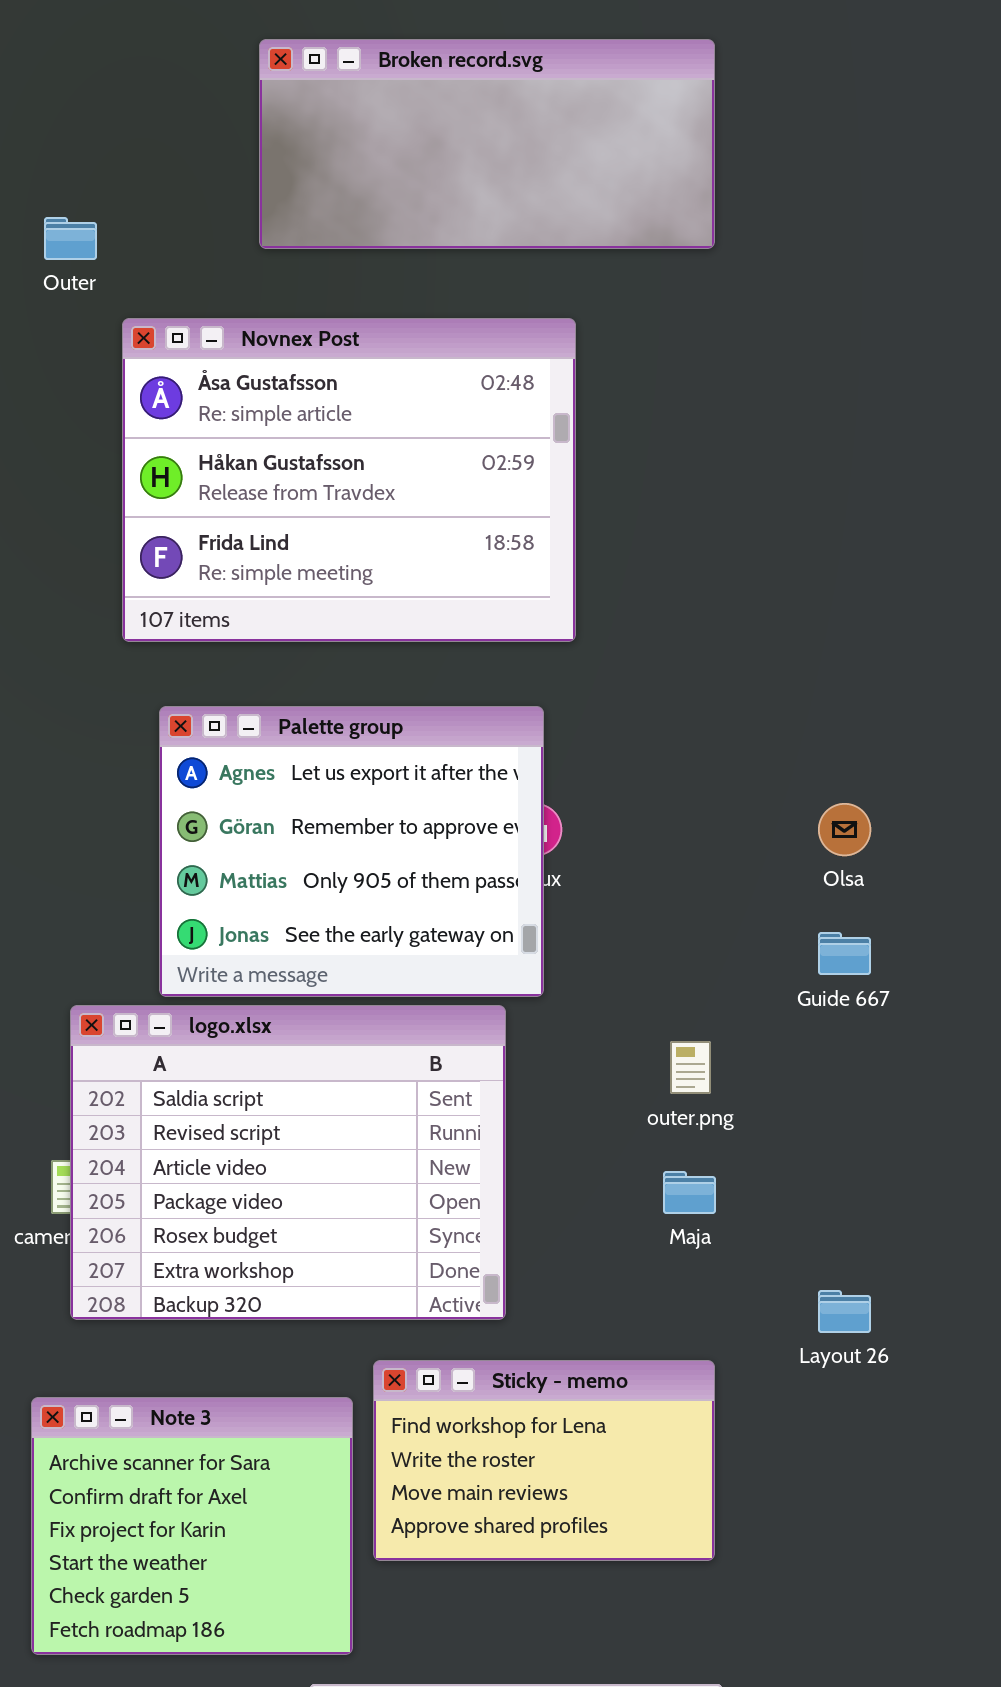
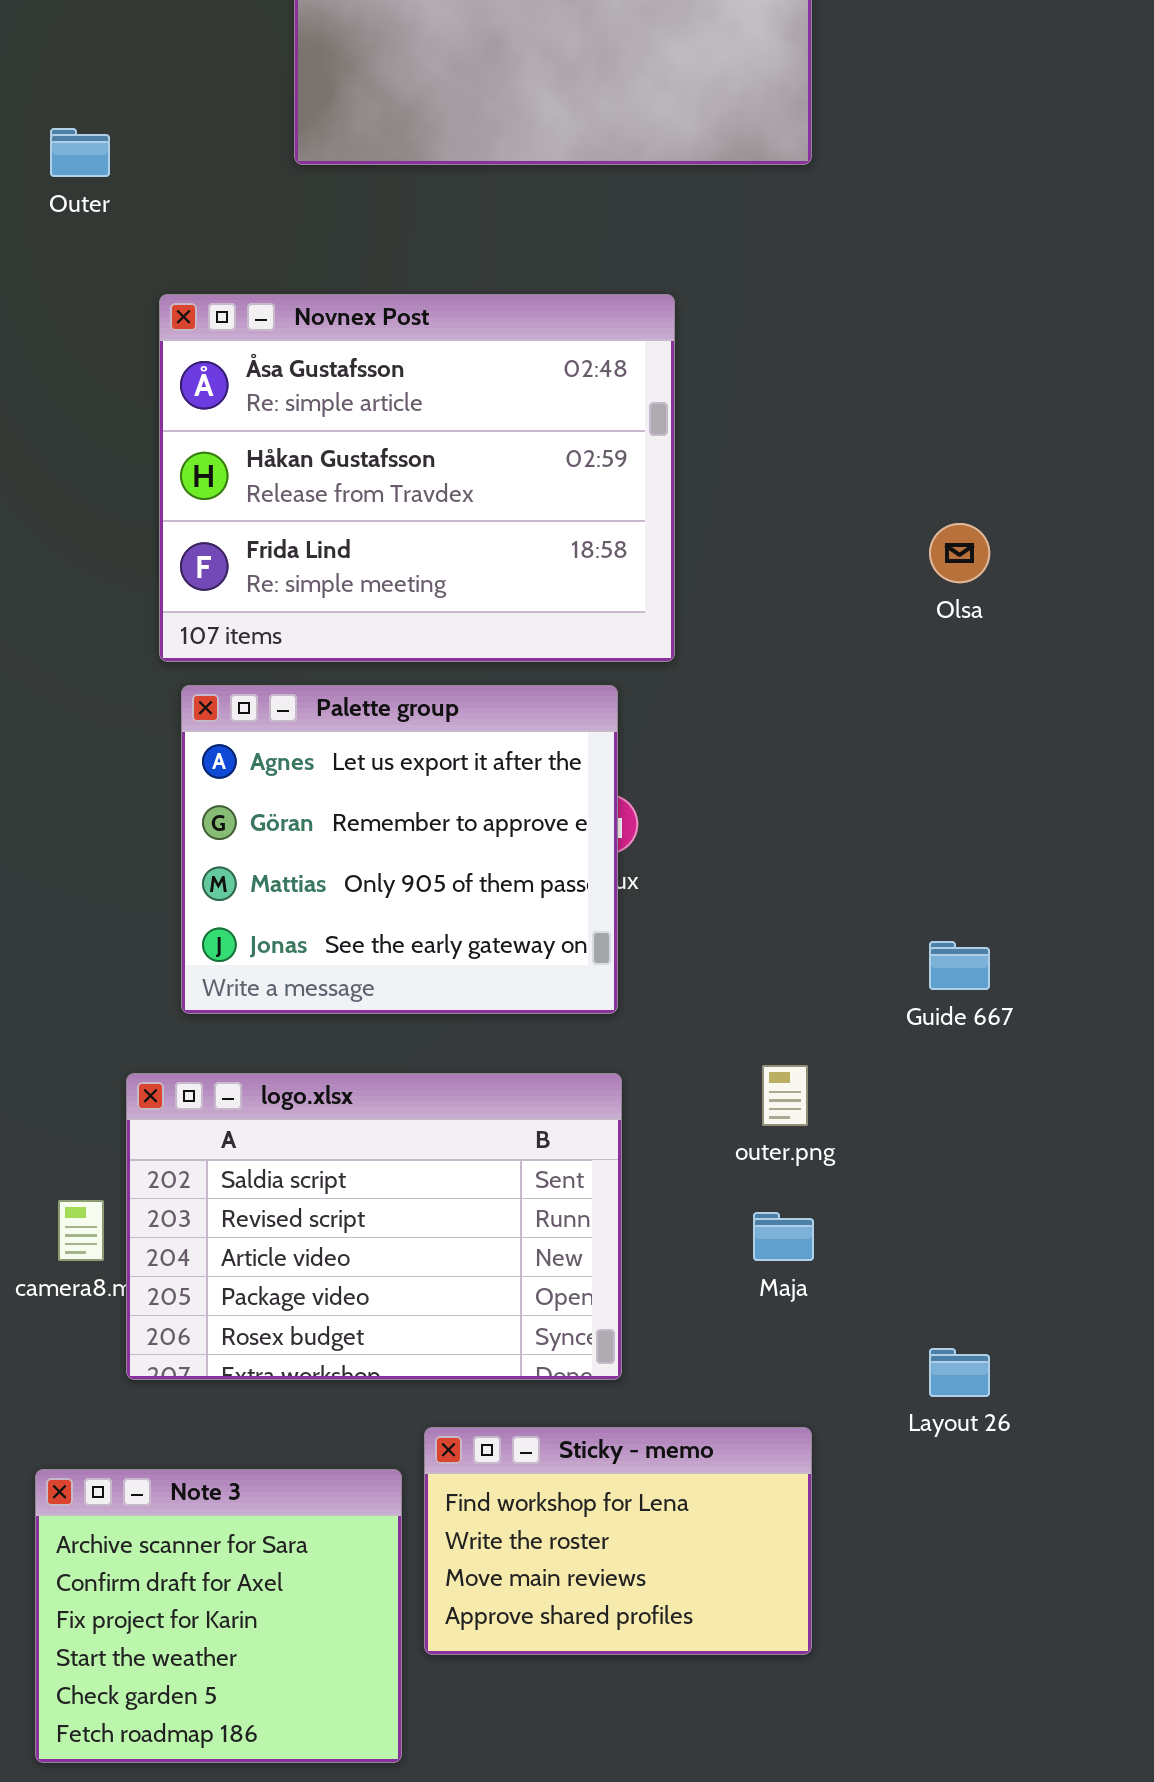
Novnex Post: [122,318,576,642] -> [159,294,675,662], moved
Olsa: [818,803,871,856] -> [929,523,990,583], moved
logo.xlsx: [70,1005,506,1320] -> [126,1073,622,1380], moved, resized

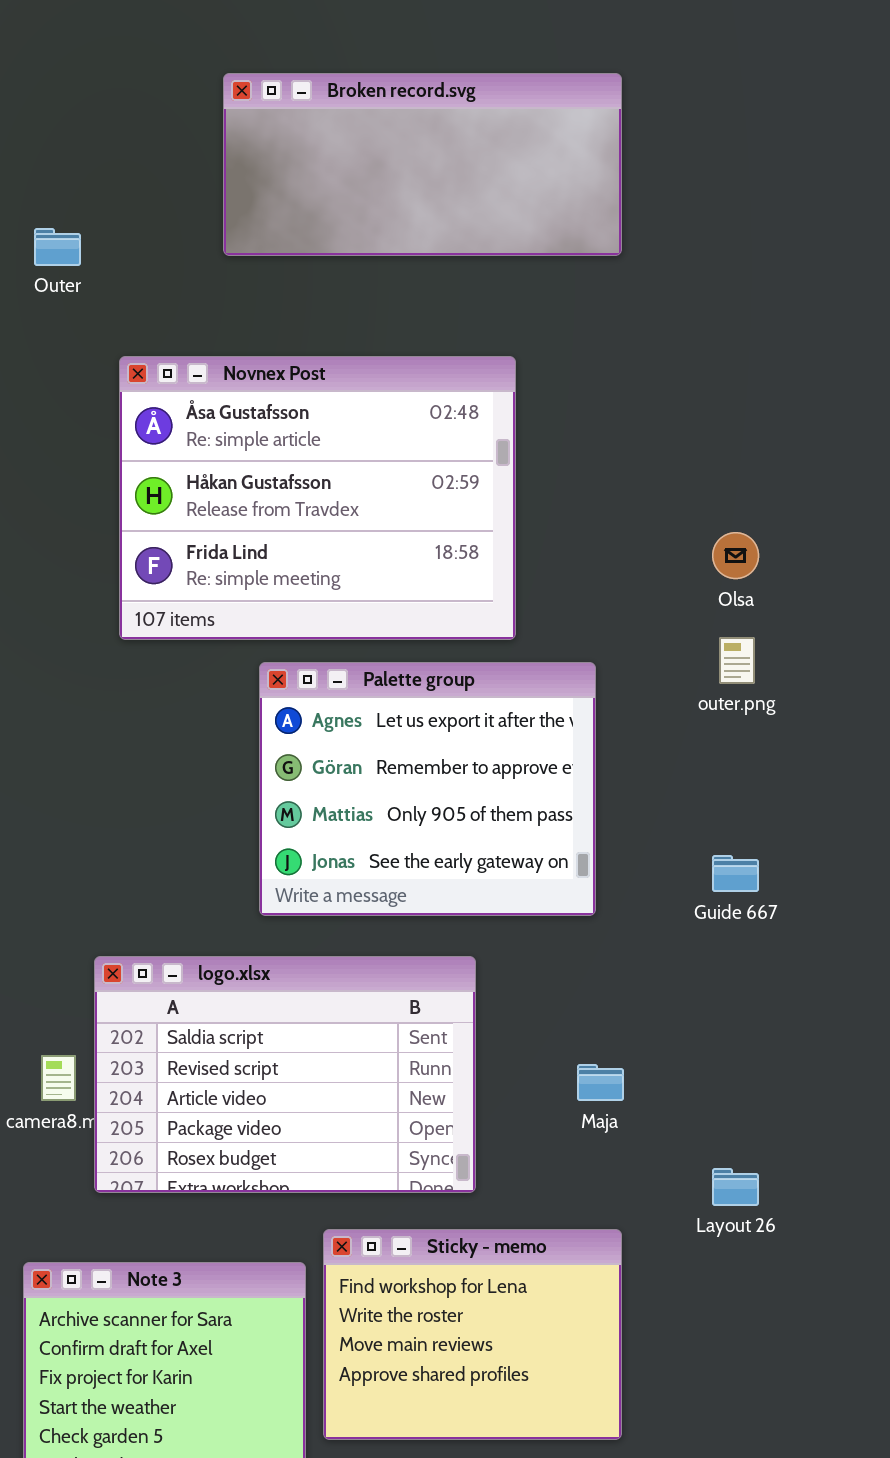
Palette group: [181,685,618,1014] -> [259,662,596,916], moved
outer.png: [762,1065,808,1126] -> [719,637,755,684], moved
Sticky - memo: [424,1427,812,1655] -> [323,1229,622,1440], resized

